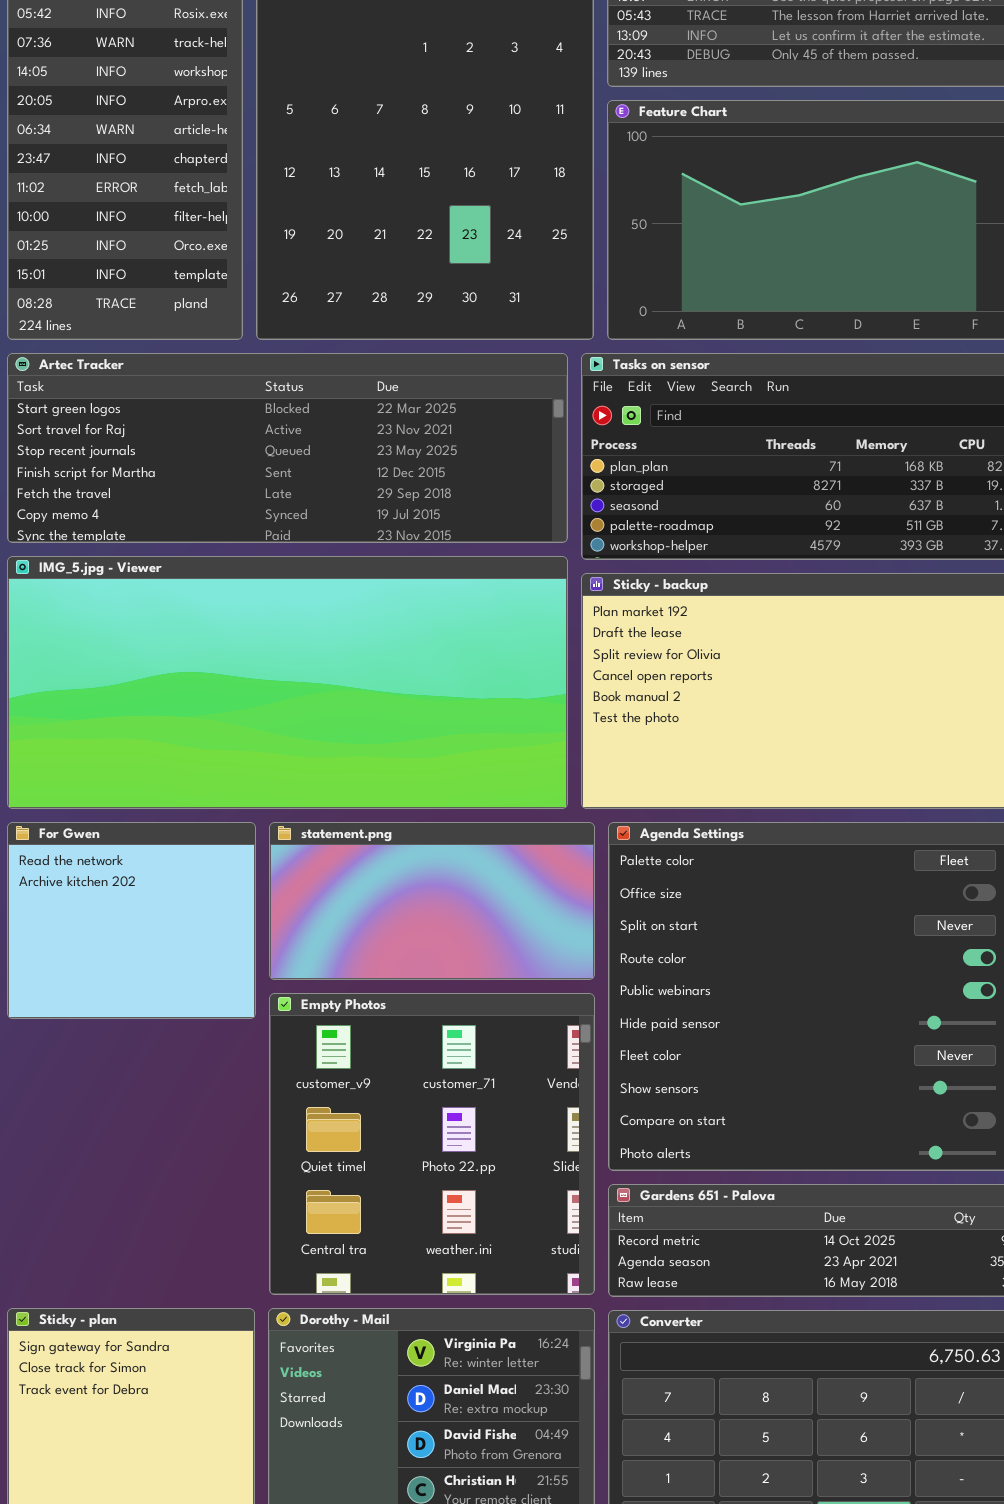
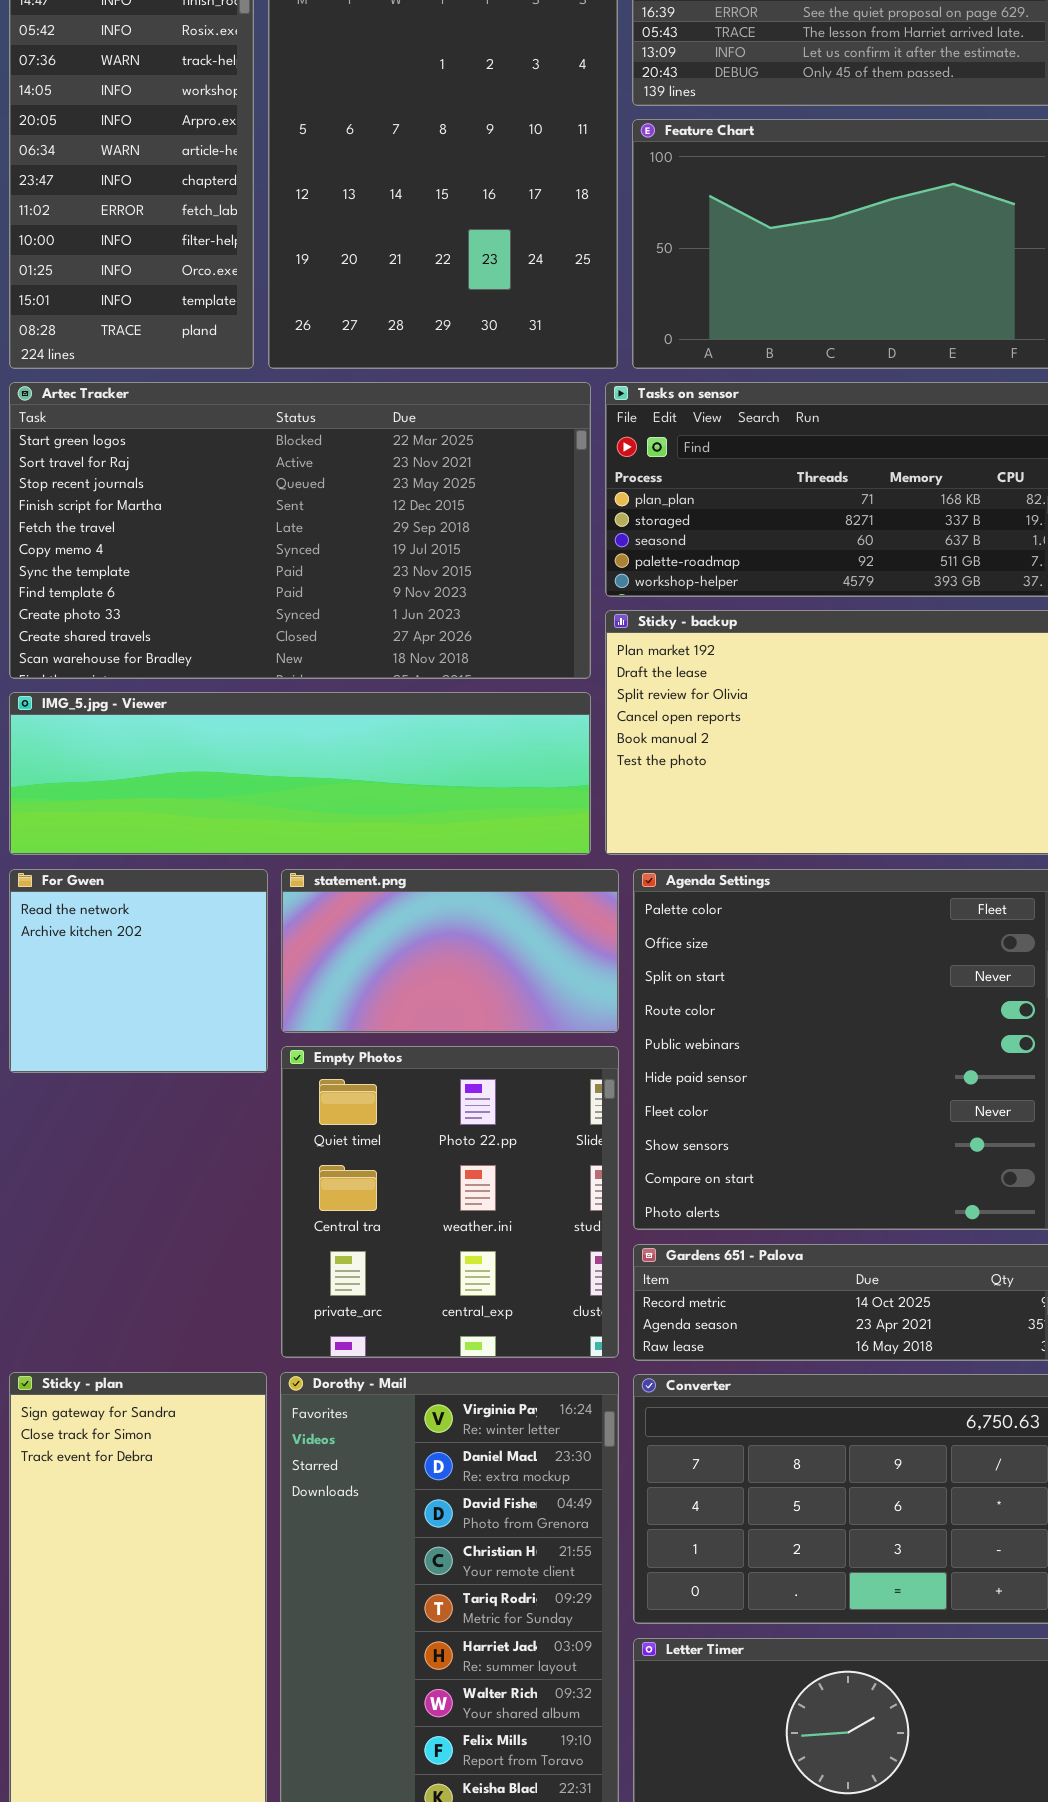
Artec Tracker: [7,353,568,543] -> [9,382,591,679], resized
IMG_5.jpg - Viewer: [7,556,568,809] -> [9,692,591,855], resized
Empty Photos: [269,993,595,1295] -> [281,1046,619,1358], scrolled down 1 row

